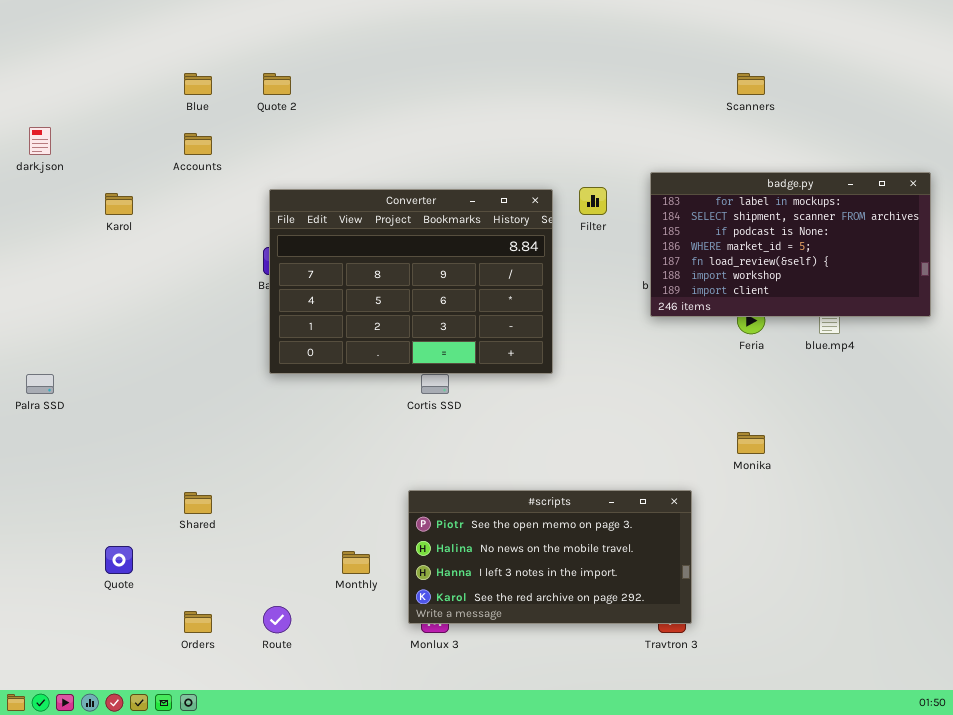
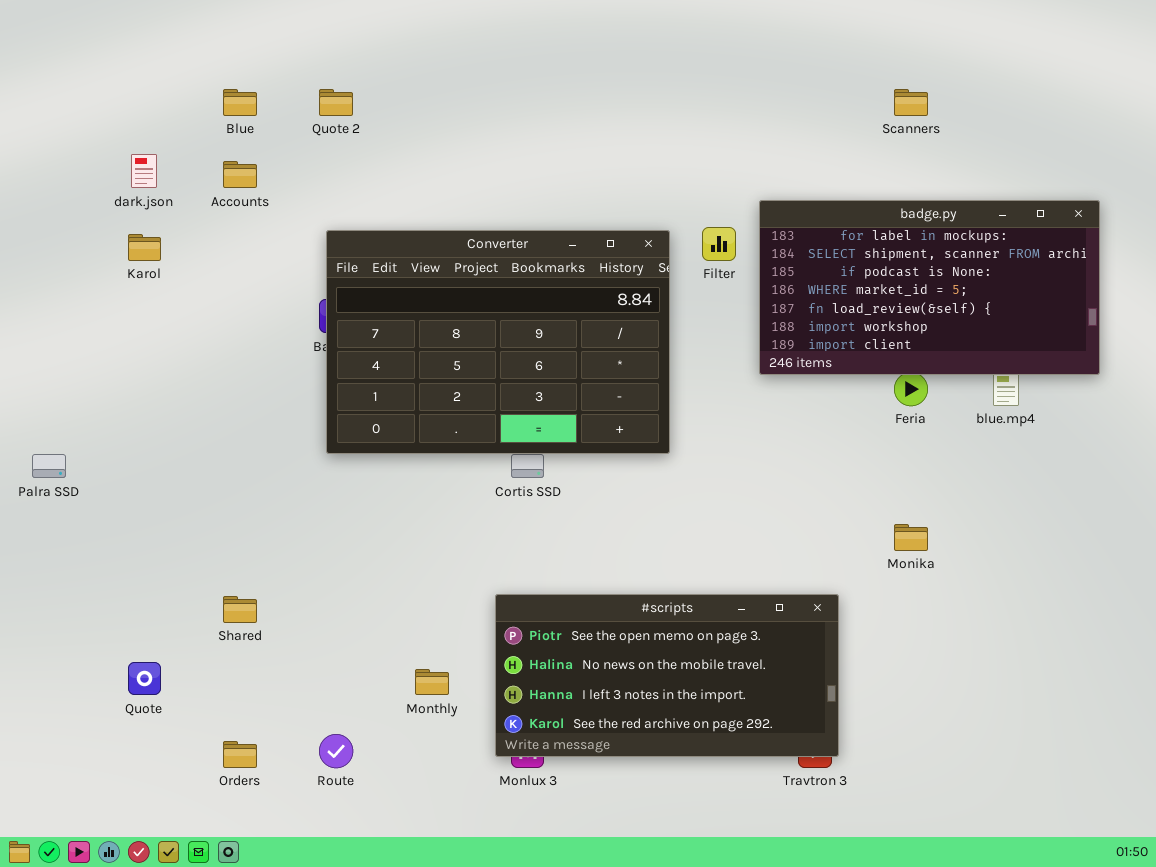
dark.json: [29,127,51,155] -> [131,154,157,188], moved
badge.py: [650,172,931,317] -> [759,200,1100,375], moved

